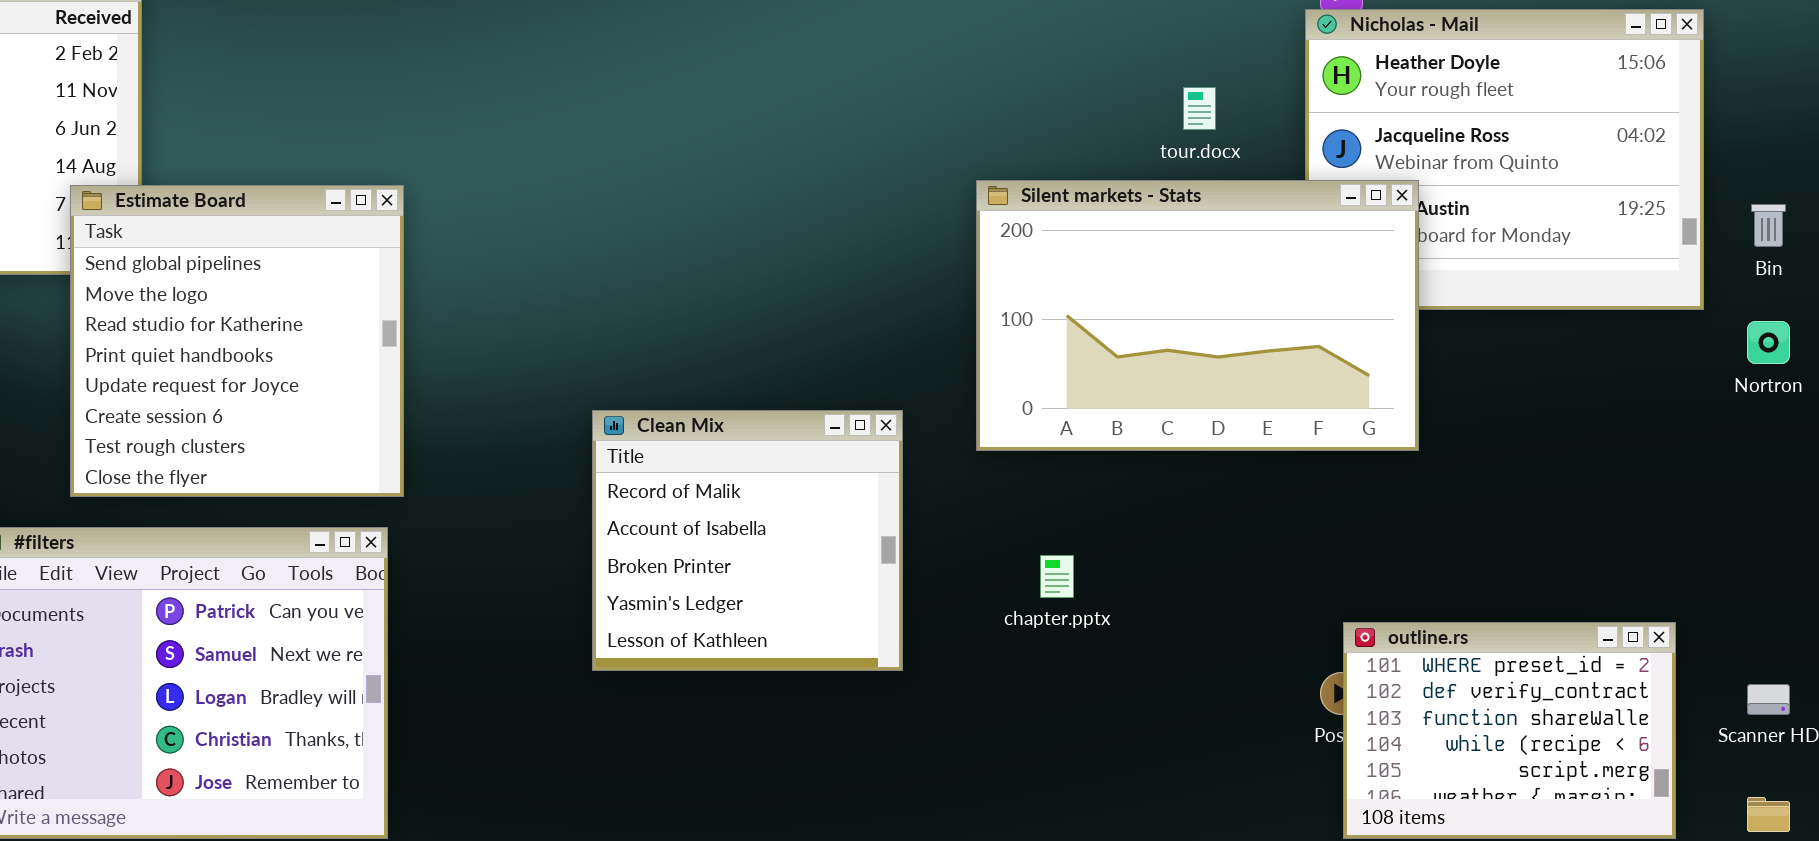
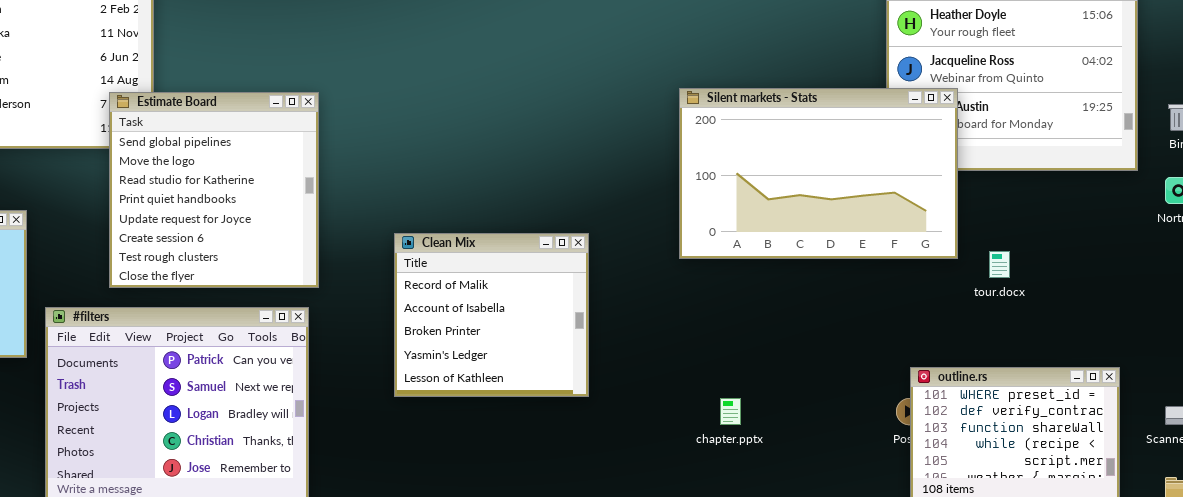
tour.docx: [1183,87,1216,130] -> [989,251,1010,278], moved
Clean Mix: [592,410,903,671] -> [394,233,589,397], moved
chapter.pptx: [1040,555,1074,598] -> [720,398,741,425], moved

